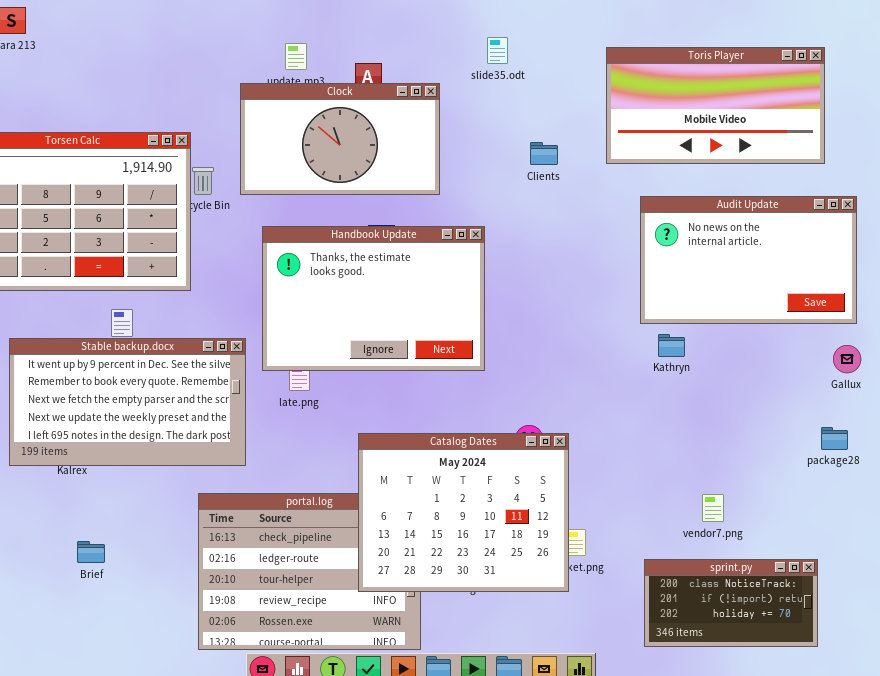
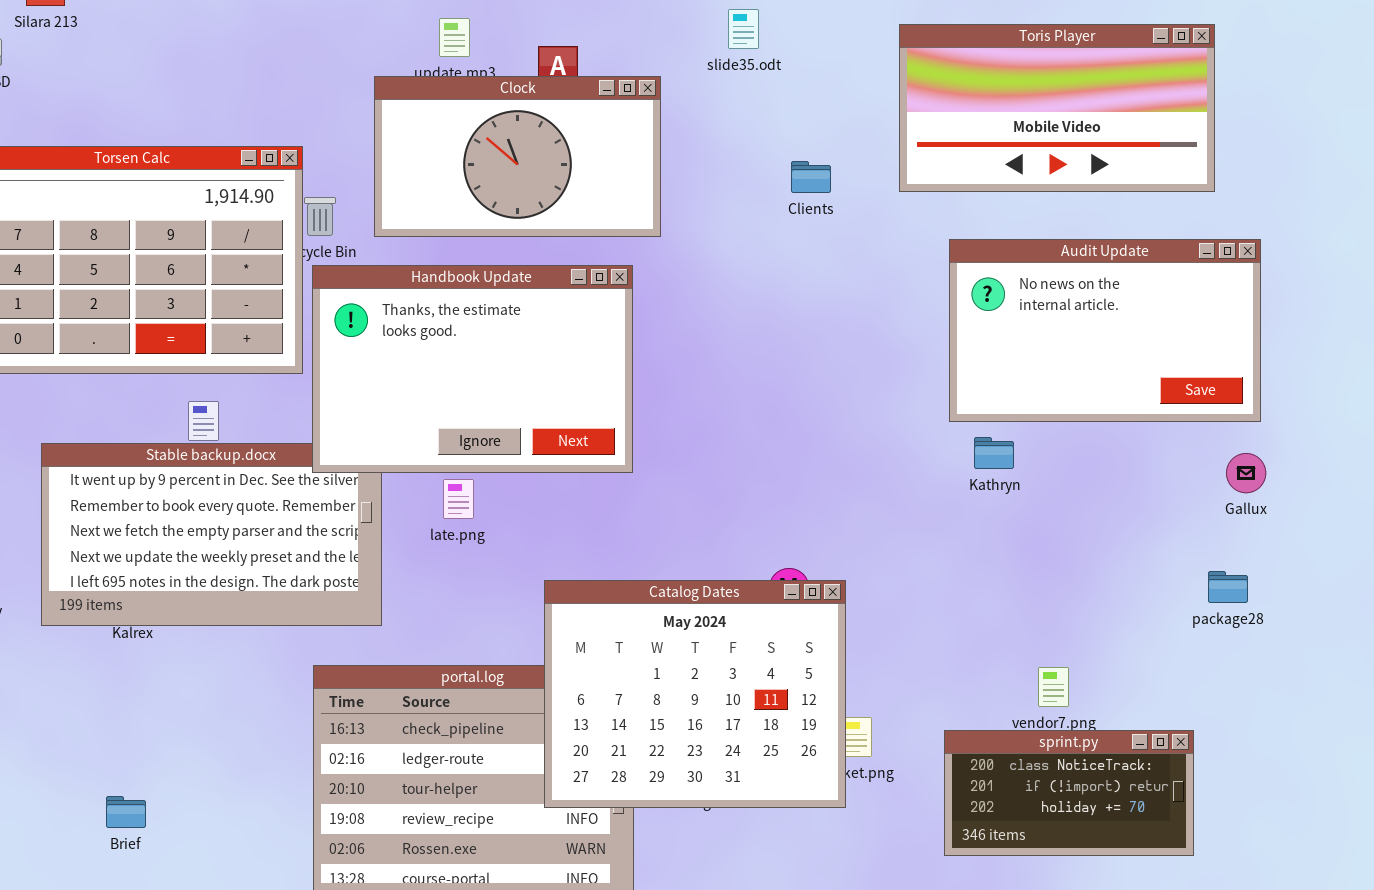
Handbook Update: [262,226,485,371] -> [312,265,633,473], moved
Brief: [77,541,105,563] -> [106,796,146,828], moved
sprint.py: [644,559,818,647] -> [944,730,1194,856], moved

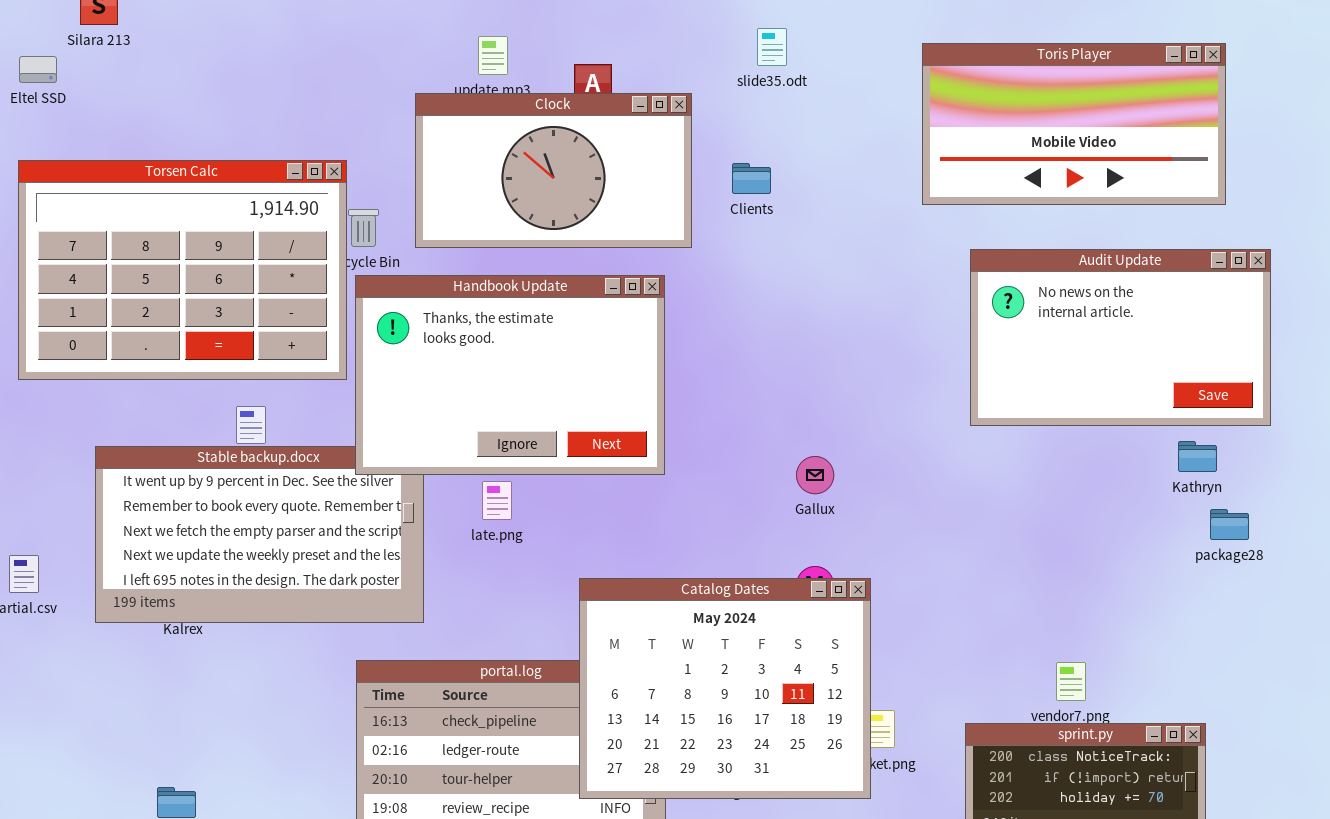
Clients: [791,161,831,193] -> [732,163,771,194], moved
Kathryn: [974,437,1014,469] -> [1178,441,1217,472], moved
Gallux: [1226,453,1266,493] -> [796,456,834,494], moved
package28: [1208,571,1248,603] -> [1210,509,1249,540], moved

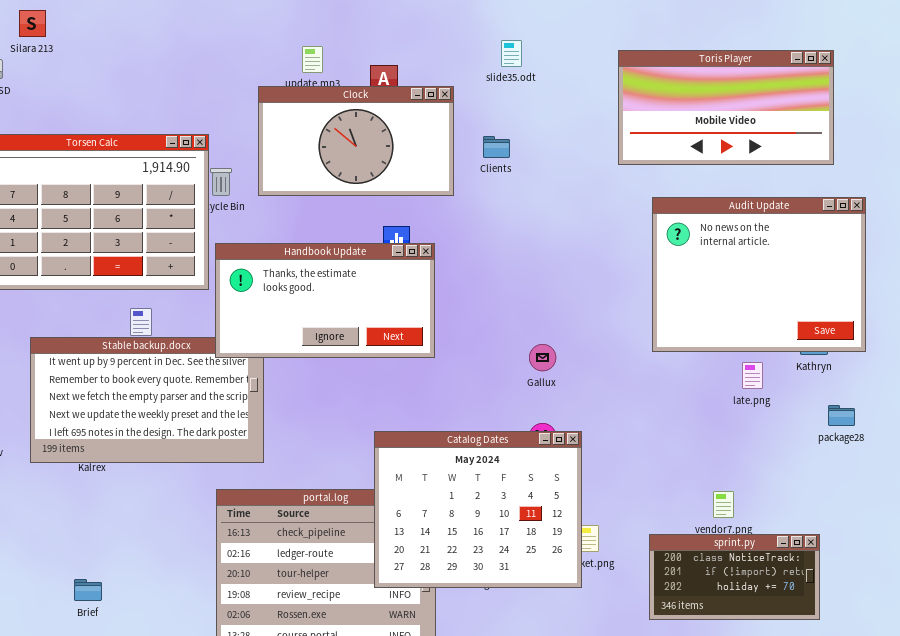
Audit Update: [970,249,1271,426] -> [652,197,866,352], resized
Handbook Update: [355,275,665,475] -> [215,243,435,358], resized
late.png: [482,481,512,520] -> [742,362,763,389], moved
package28: [1210,509,1249,540] -> [828,405,855,426], moved

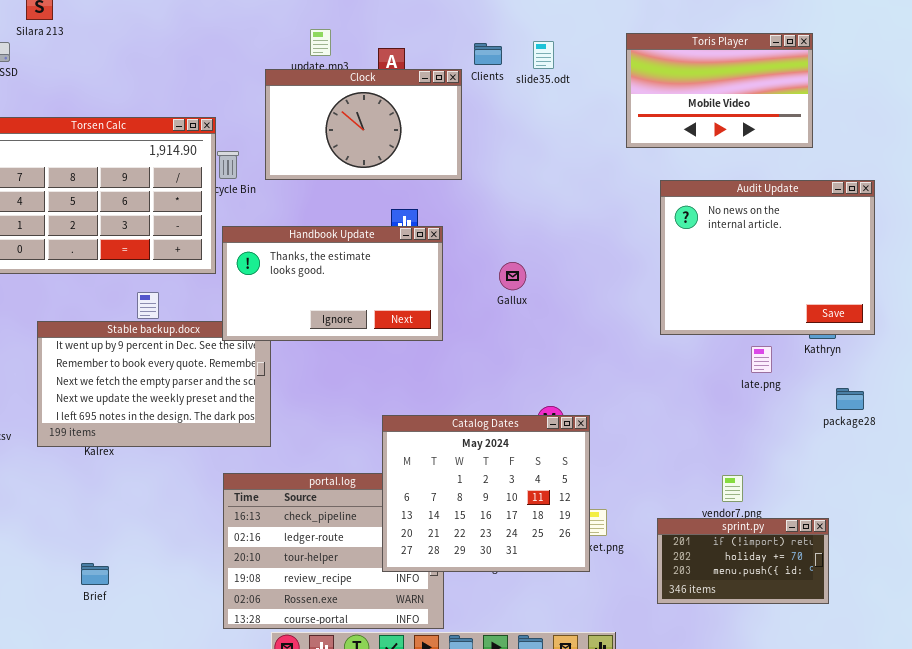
slide35.odt: [501,40,522,67] -> [533,41,554,69], moved
Toris Player: [618,50,834,165] -> [626,33,813,148], resized
Clients: [483,136,510,158] -> [474,43,502,65], moved
Gallux: [529,344,556,371] -> [499,262,526,290], moved
sprint.py: [649,534,820,620] -> [657,518,829,604], scrolled down 1 row

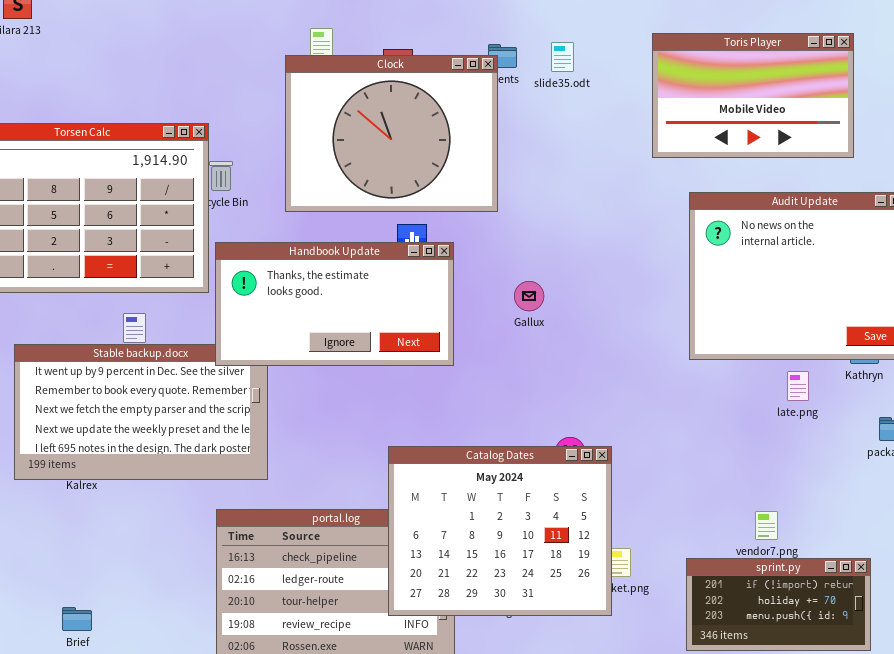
Clock: [265,69,462,180] -> [285,55,498,212], moved, resized

